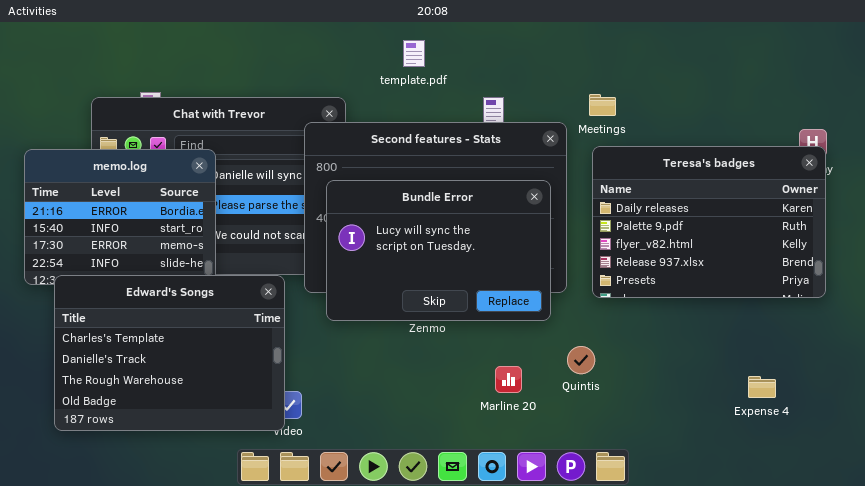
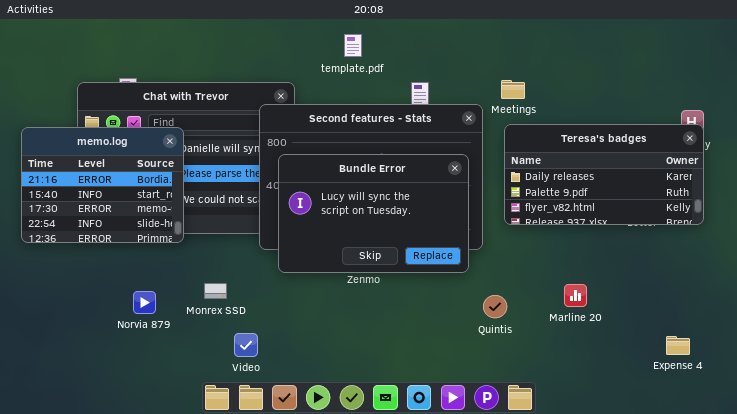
Teresa's badges: [592,146,826,298] -> [504,124,704,225], resized
Edward's Songs: [54,275,285,431] -> none, closed
Marline 20: [495,366,522,393] -> [564,284,587,307], moved
Expense 4: [748,376,776,398] -> [666,336,690,355], moved

